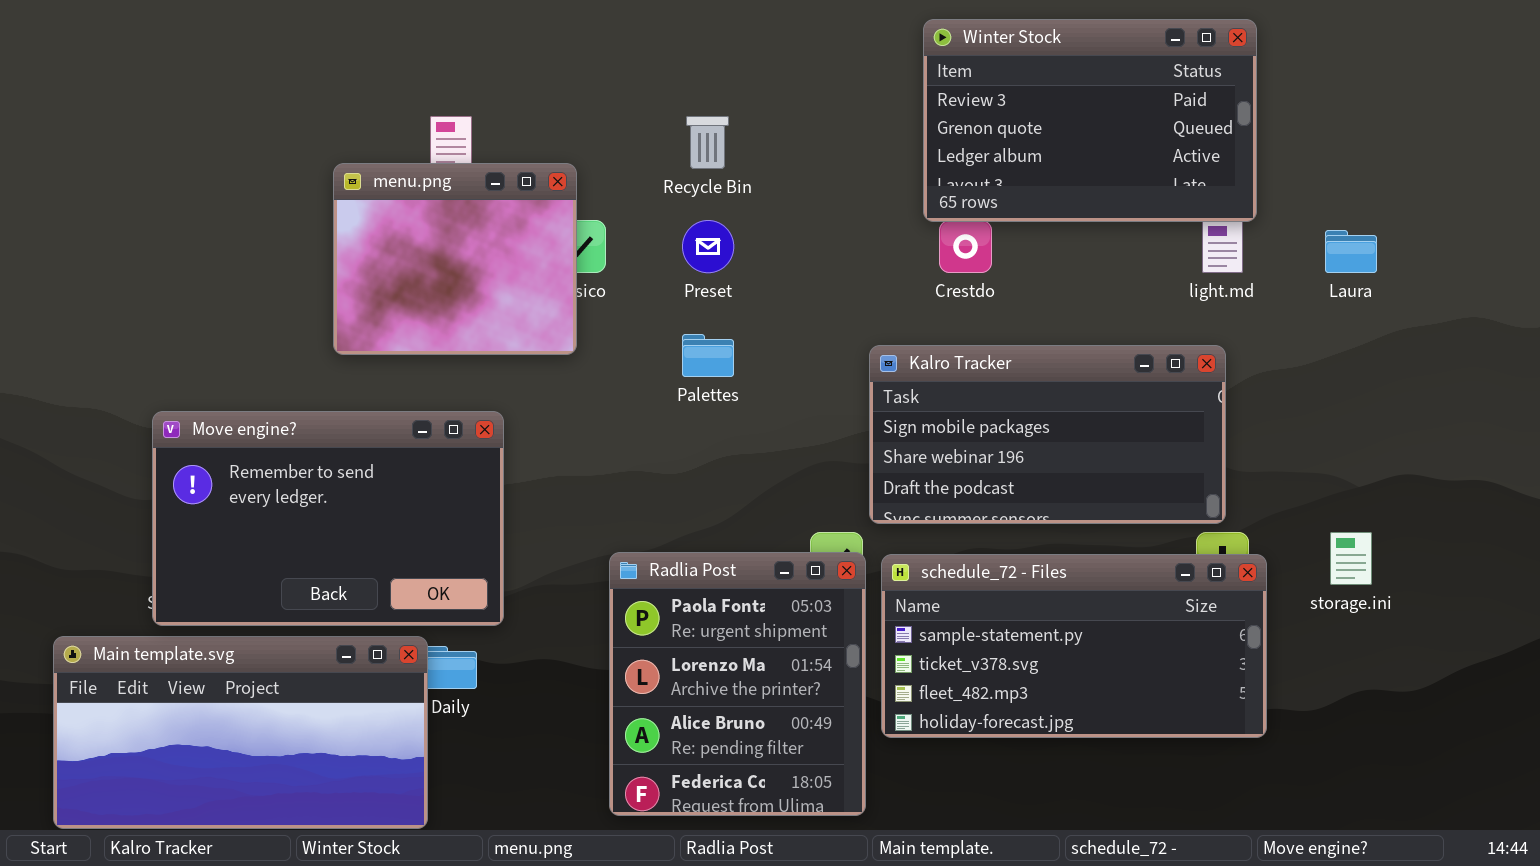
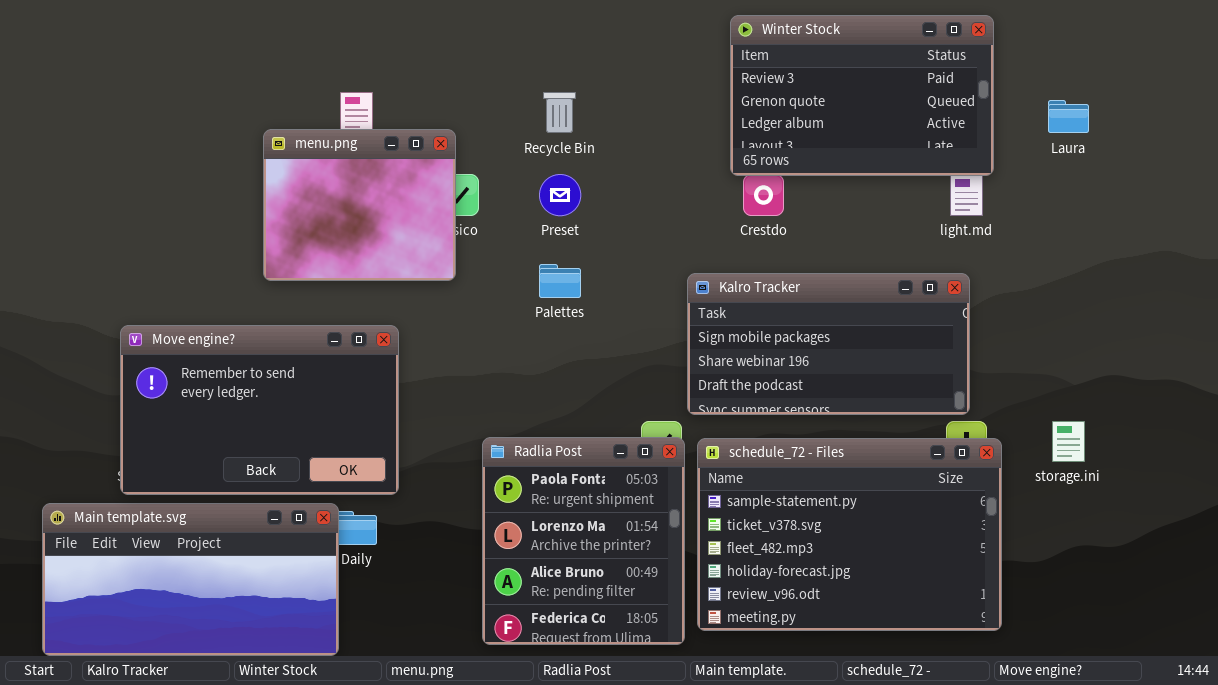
Laura: [1325,230,1377,273] -> [1048,100,1089,133], moved
schedule_72 - Files: [881,554,1267,738] -> [697,438,1002,631], resized

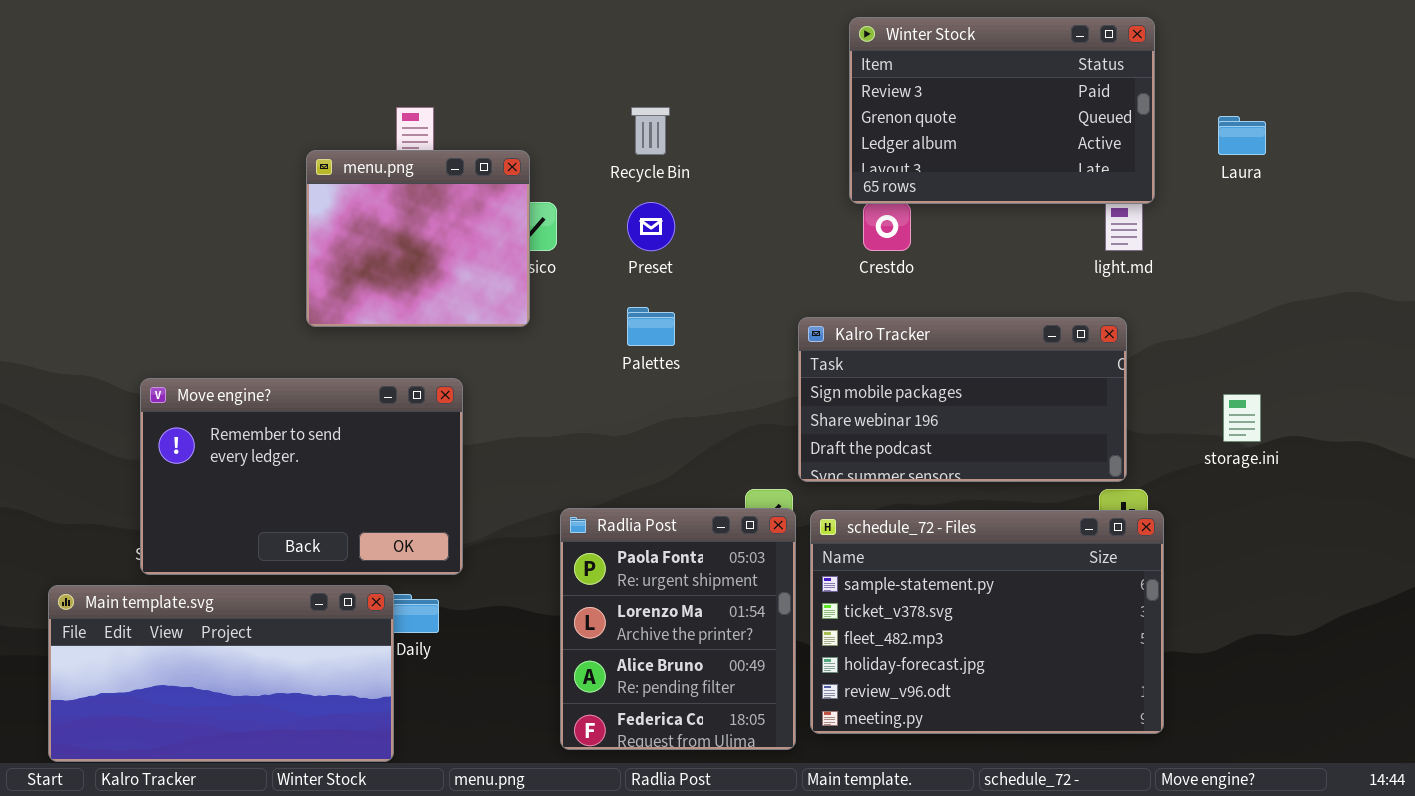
storage.ini: [1052,421,1085,462] -> [1223,394,1261,442], moved

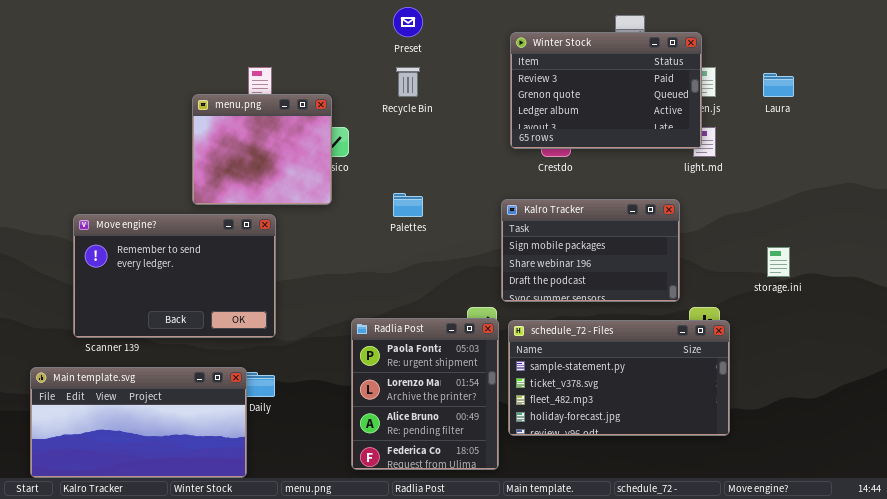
Winter Stock: [849,17,1155,204] -> [510,32,702,149], moved
Preset: [627,202,675,251] -> [393,7,423,37], moved
Kalro Tracker: [798,317,1127,482] -> [501,199,680,302], resized
Move engine?: [140,378,463,575] -> [73,214,276,338], moved
schedule_72 - Files: [810,510,1164,734] -> [508,320,730,436], resized

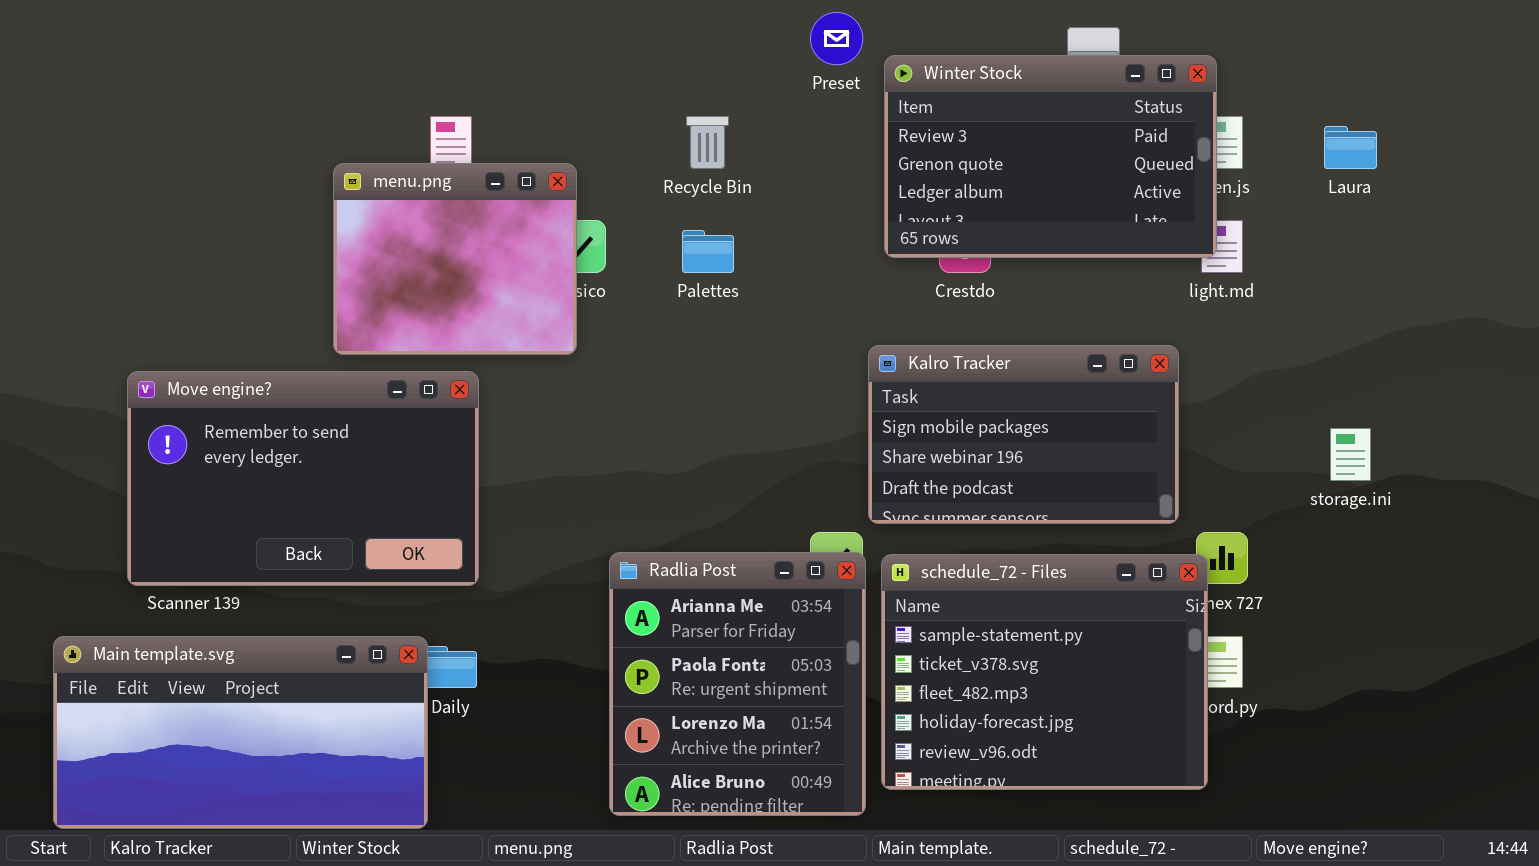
Preset: [393,7,423,37] -> [810,12,863,65], moved
Palettes: [393,193,423,217] -> [682,230,734,273], moved
Radlia Post: [351,318,499,470] -> [609,552,866,816], scrolled up 1 row
schedule_72 - Files: [508,320,730,436] -> [881,554,1208,790], resized

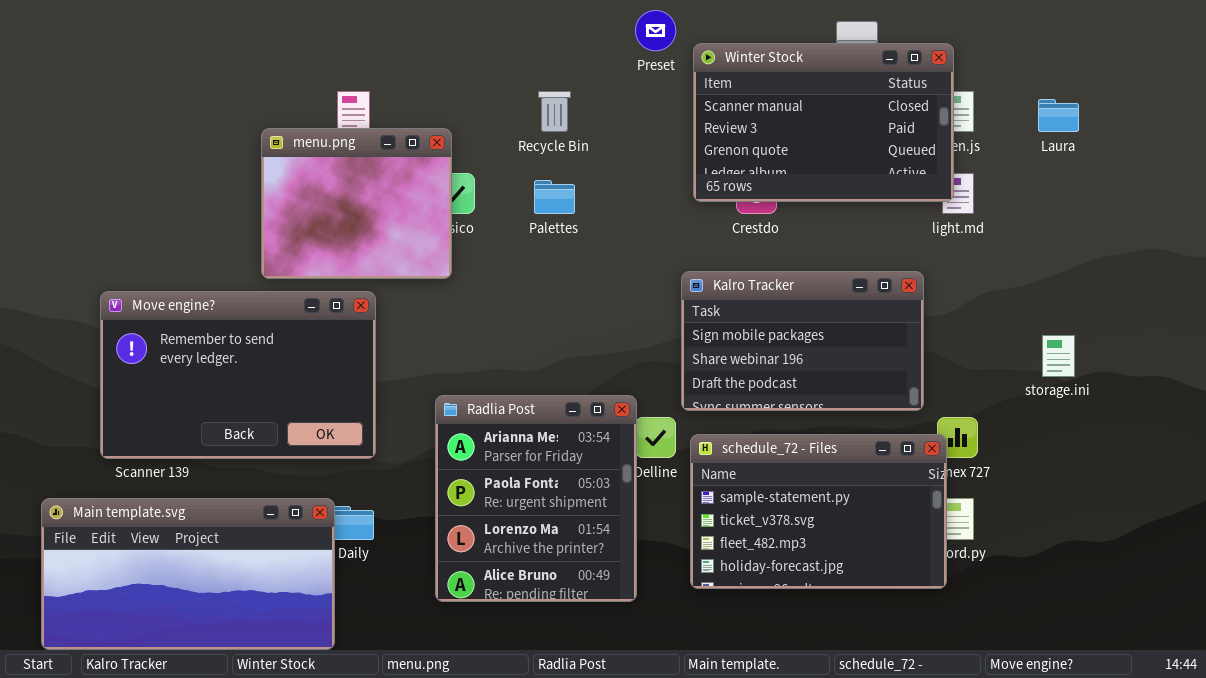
Winter Stock: [884,55,1217,258] -> [693,43,954,202], scrolled up 1 row
Radlia Post: [609,552,866,816] -> [435,395,637,602], moved
schedule_72 - Files: [881,554,1208,790] -> [690,434,947,589], resized

